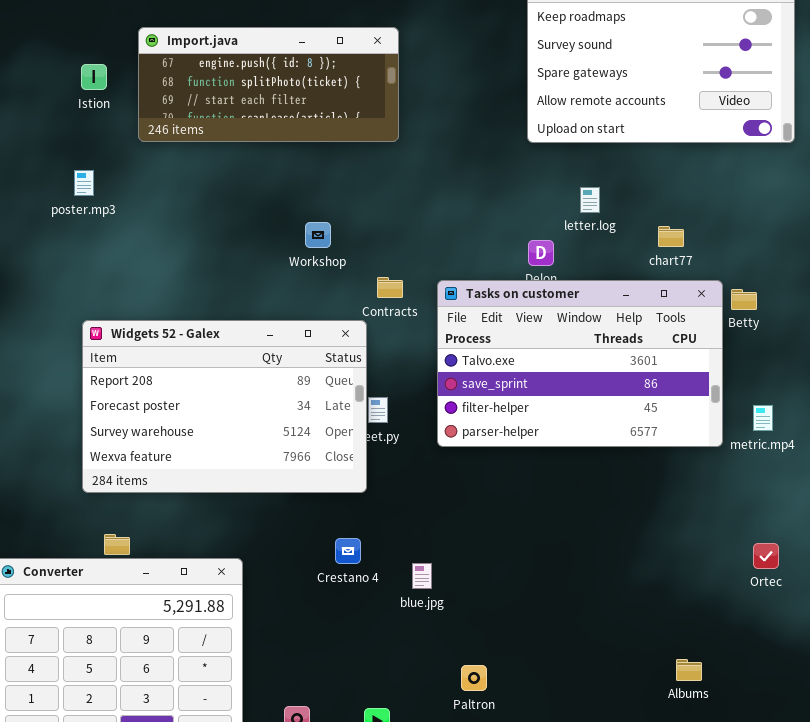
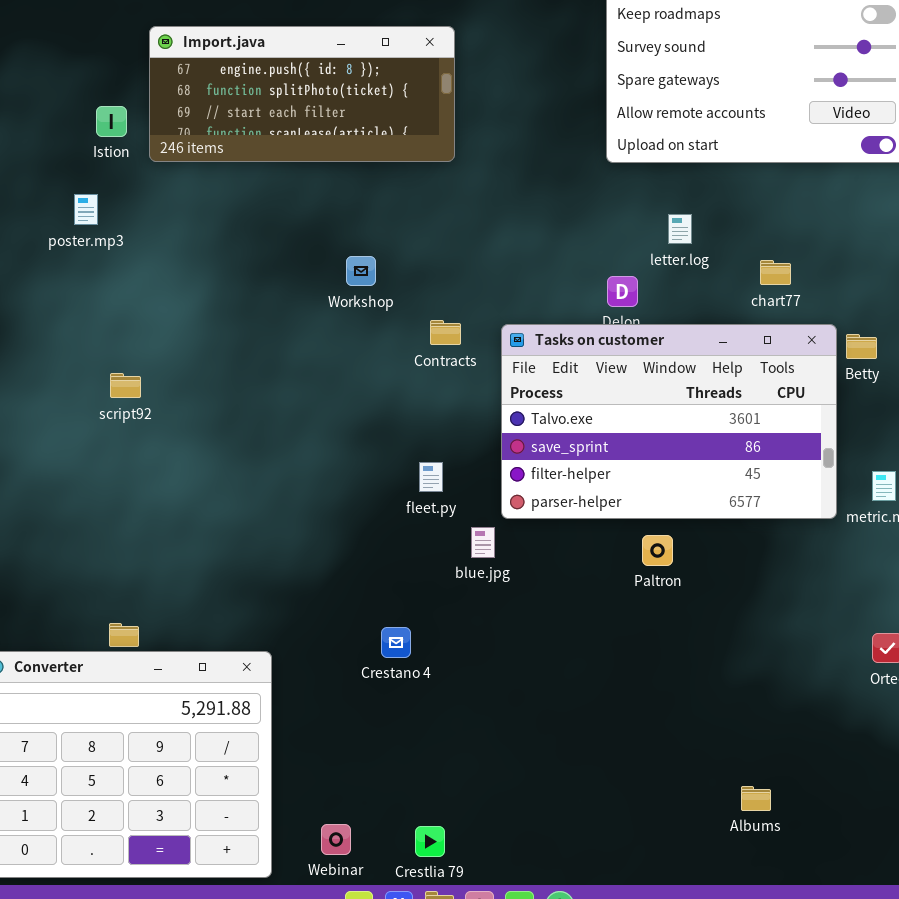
Istion: [81,64,107,90] -> [96,106,127,137], moved
Widgets 52 - Galex: [82,320,367,493] -> none, closed
blue.jpg: [412,563,432,589] -> [471,527,495,558], moved
Albums: [676,659,702,681] -> [741,786,771,811], moved
Paltron: [461,665,487,691] -> [642,535,673,566], moved

